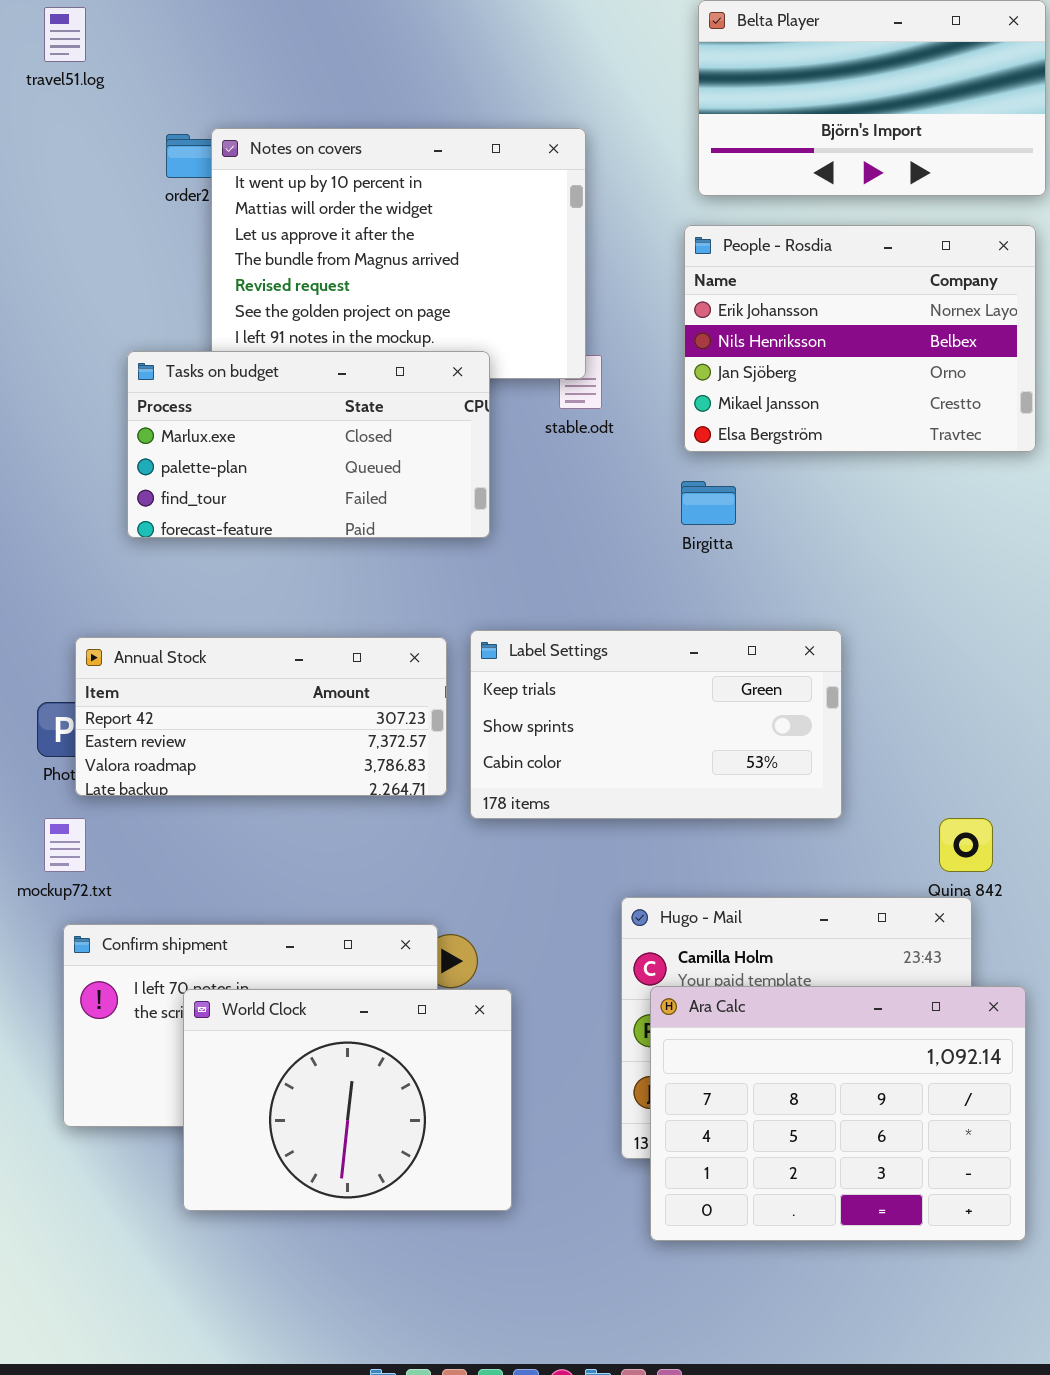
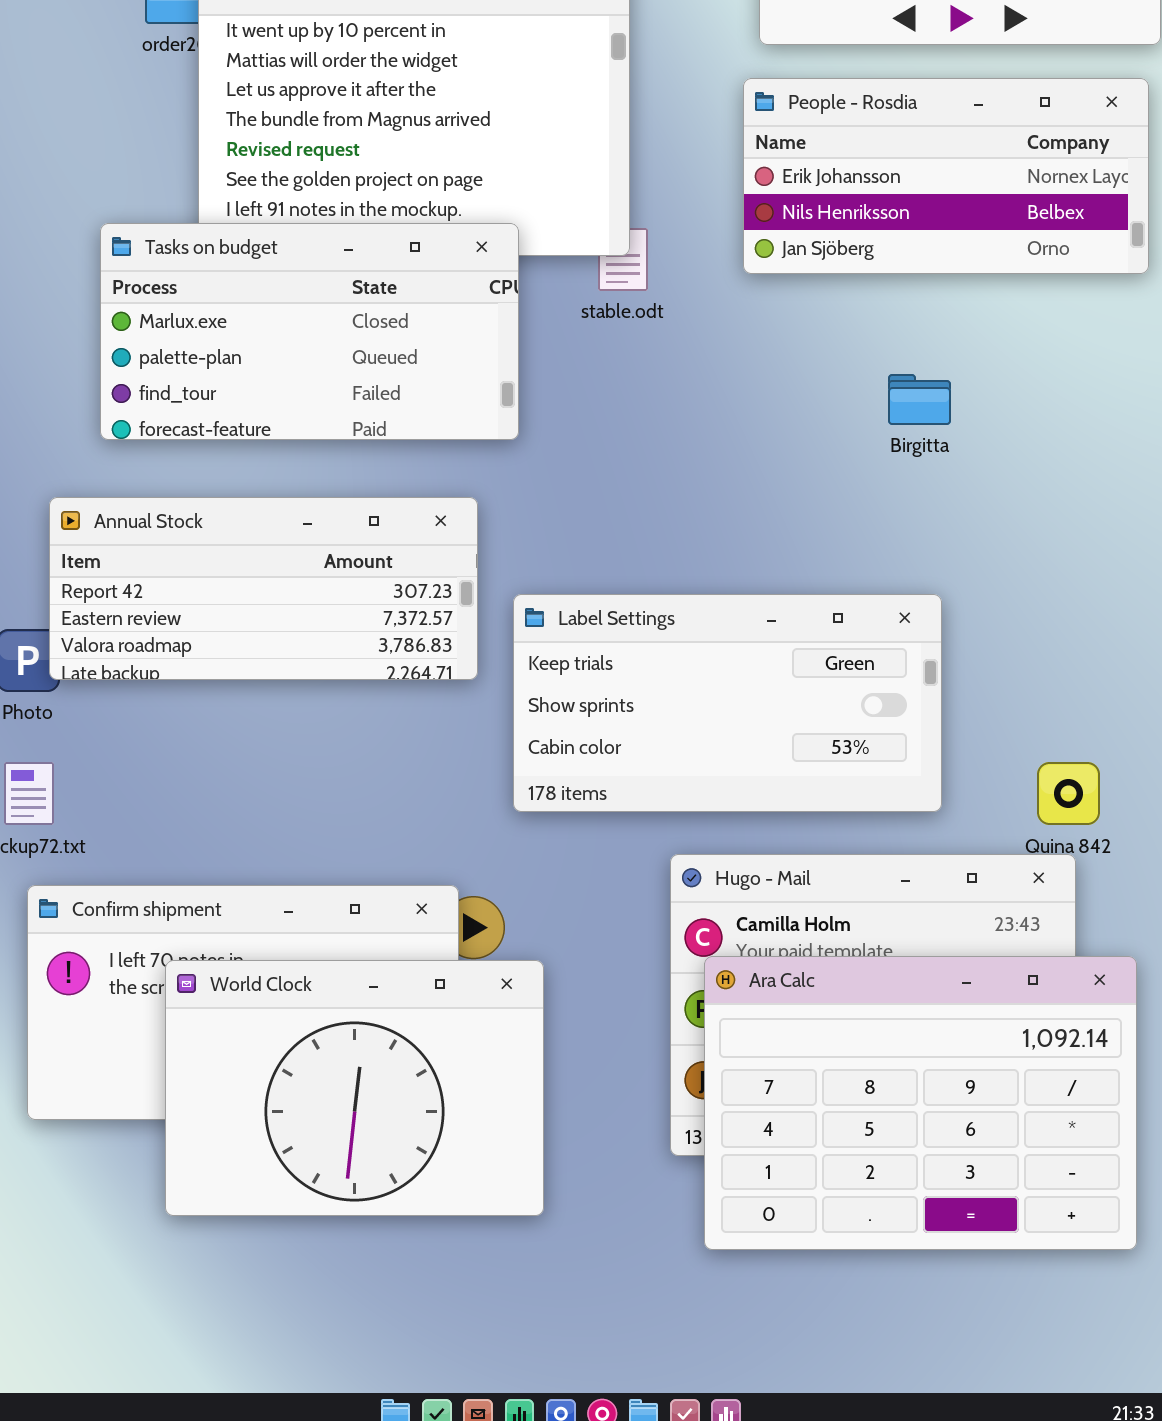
People - Rosdia: [684,225,1036,452] -> [743,78,1149,274], resized
Birgitta: [681,481,736,525] -> [888,374,951,425], moved
Label Settings: [470,630,842,819] -> [513,594,942,812], moved
Annual Stock: [75,637,447,796] -> [49,497,478,680], moved

